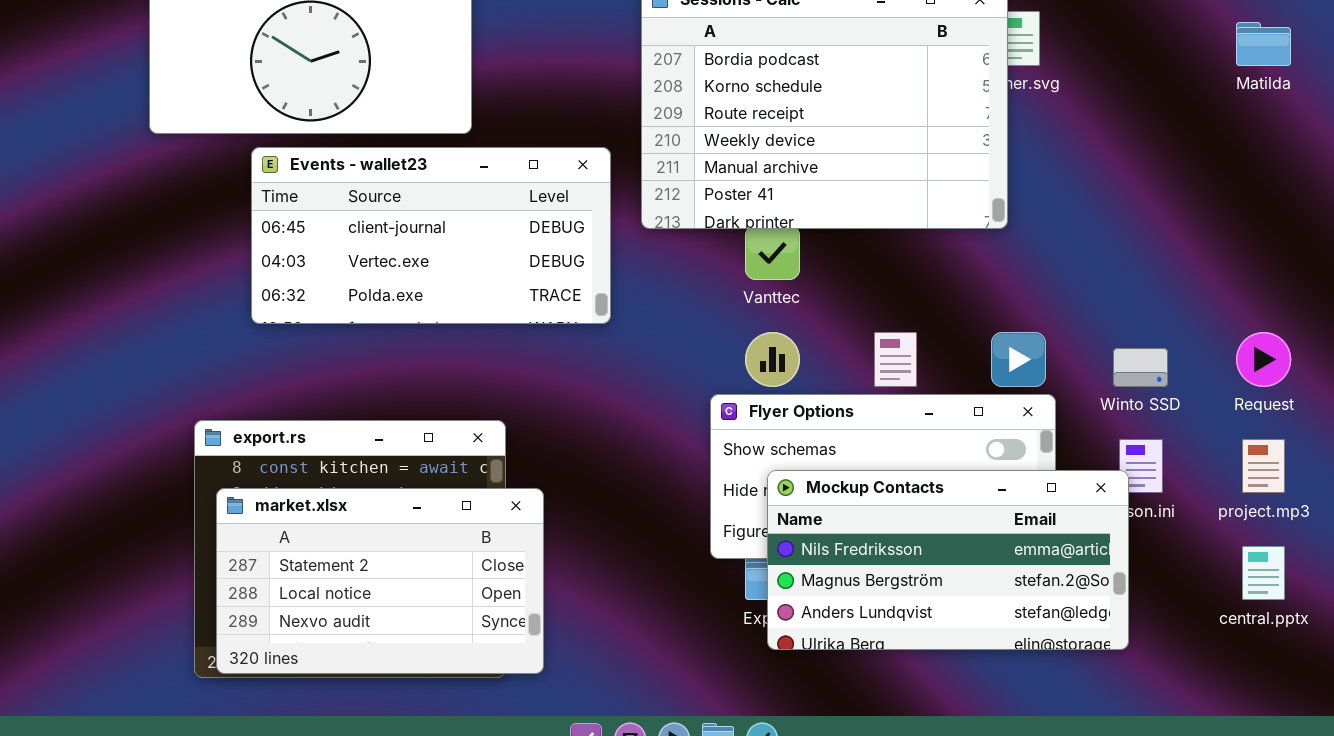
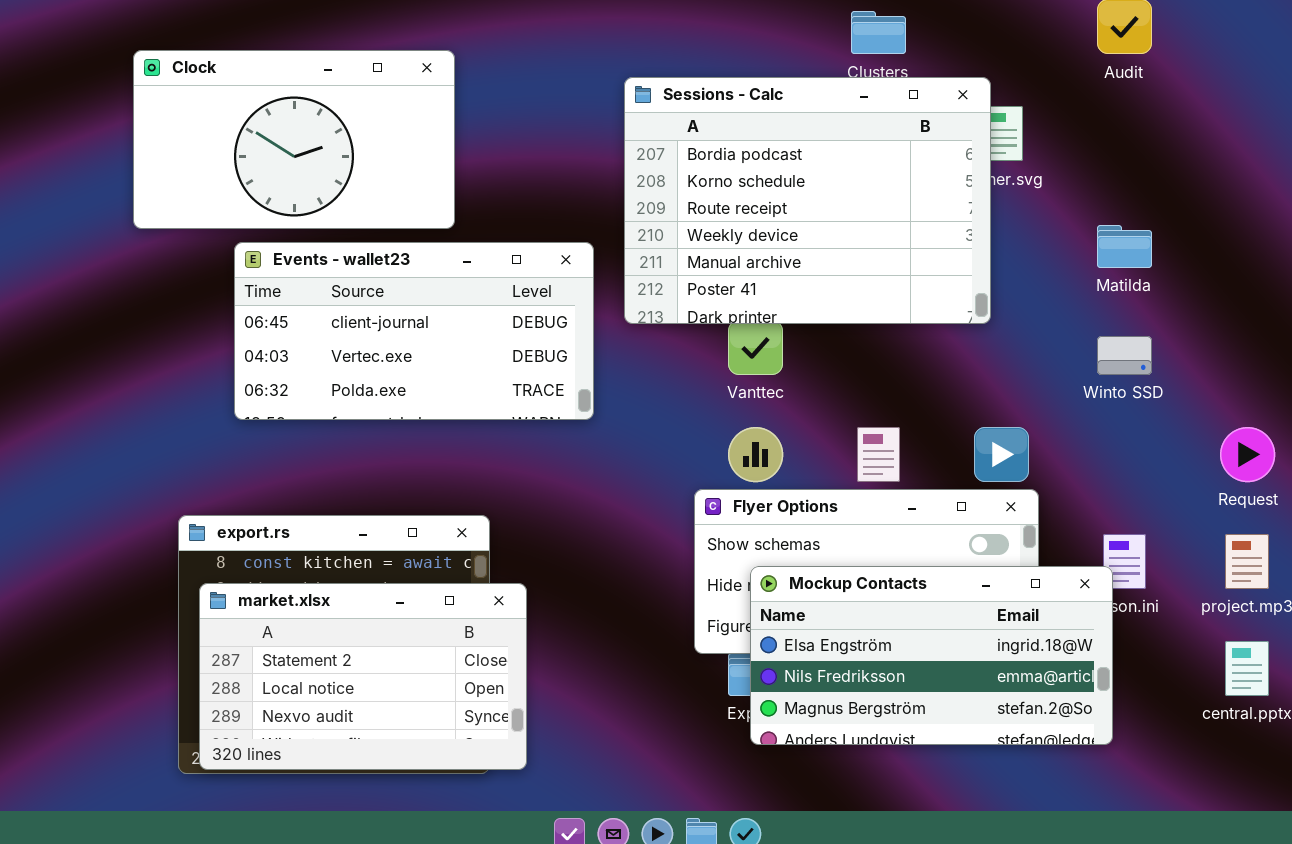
Matilda: [1236,22,1291,66] -> [1097,225,1152,268], moved
Winto SSD: [1113,348,1168,387] -> [1097,336,1152,375], moved
Mockup Contacts: [767,470,1129,650] -> [750,566,1113,745], scrolled up 1 row

